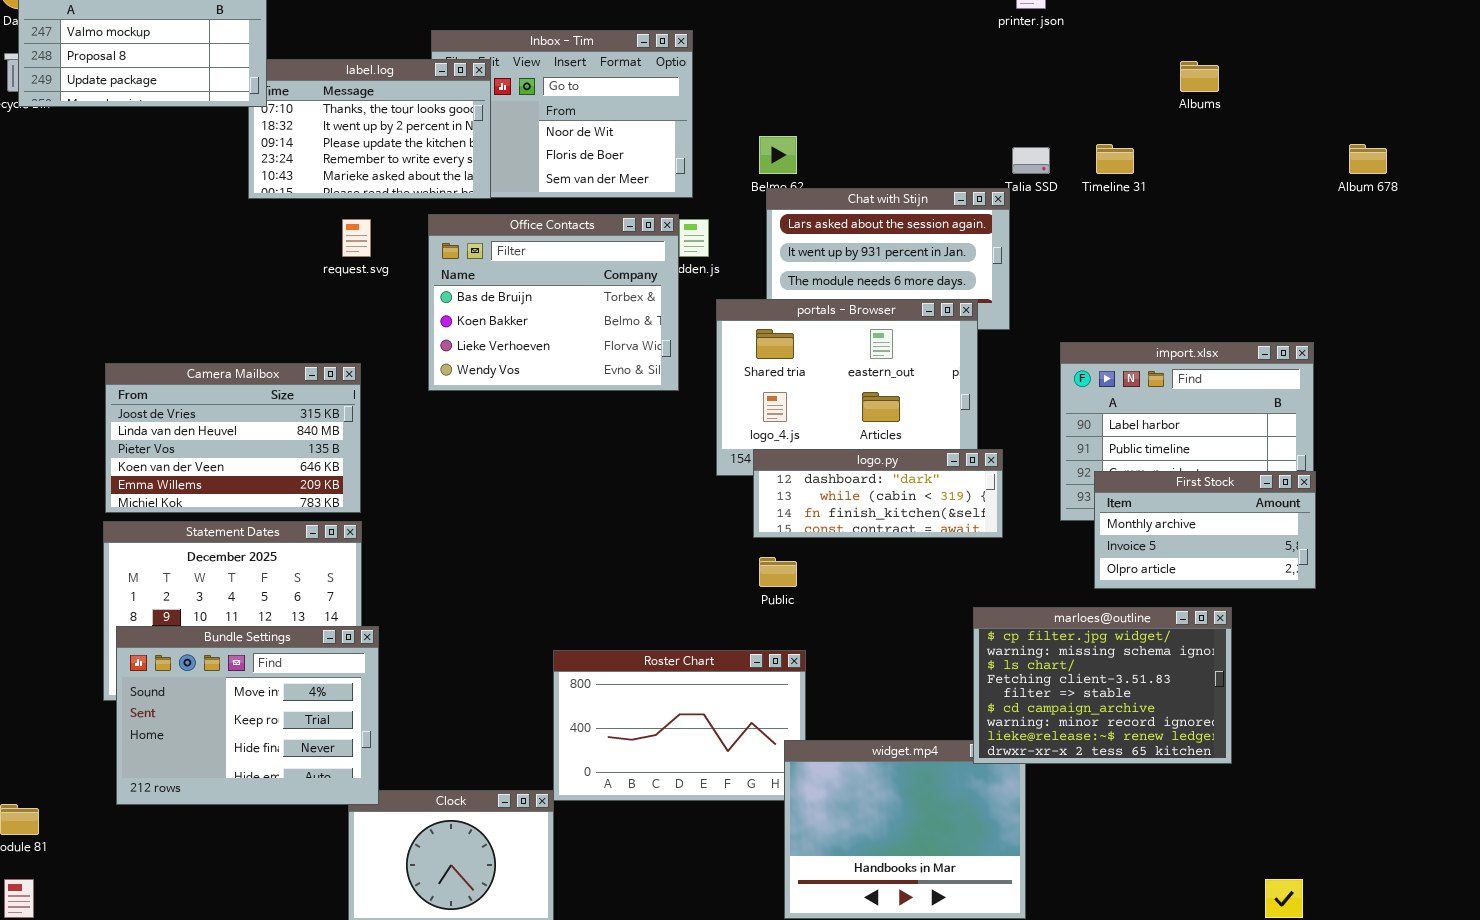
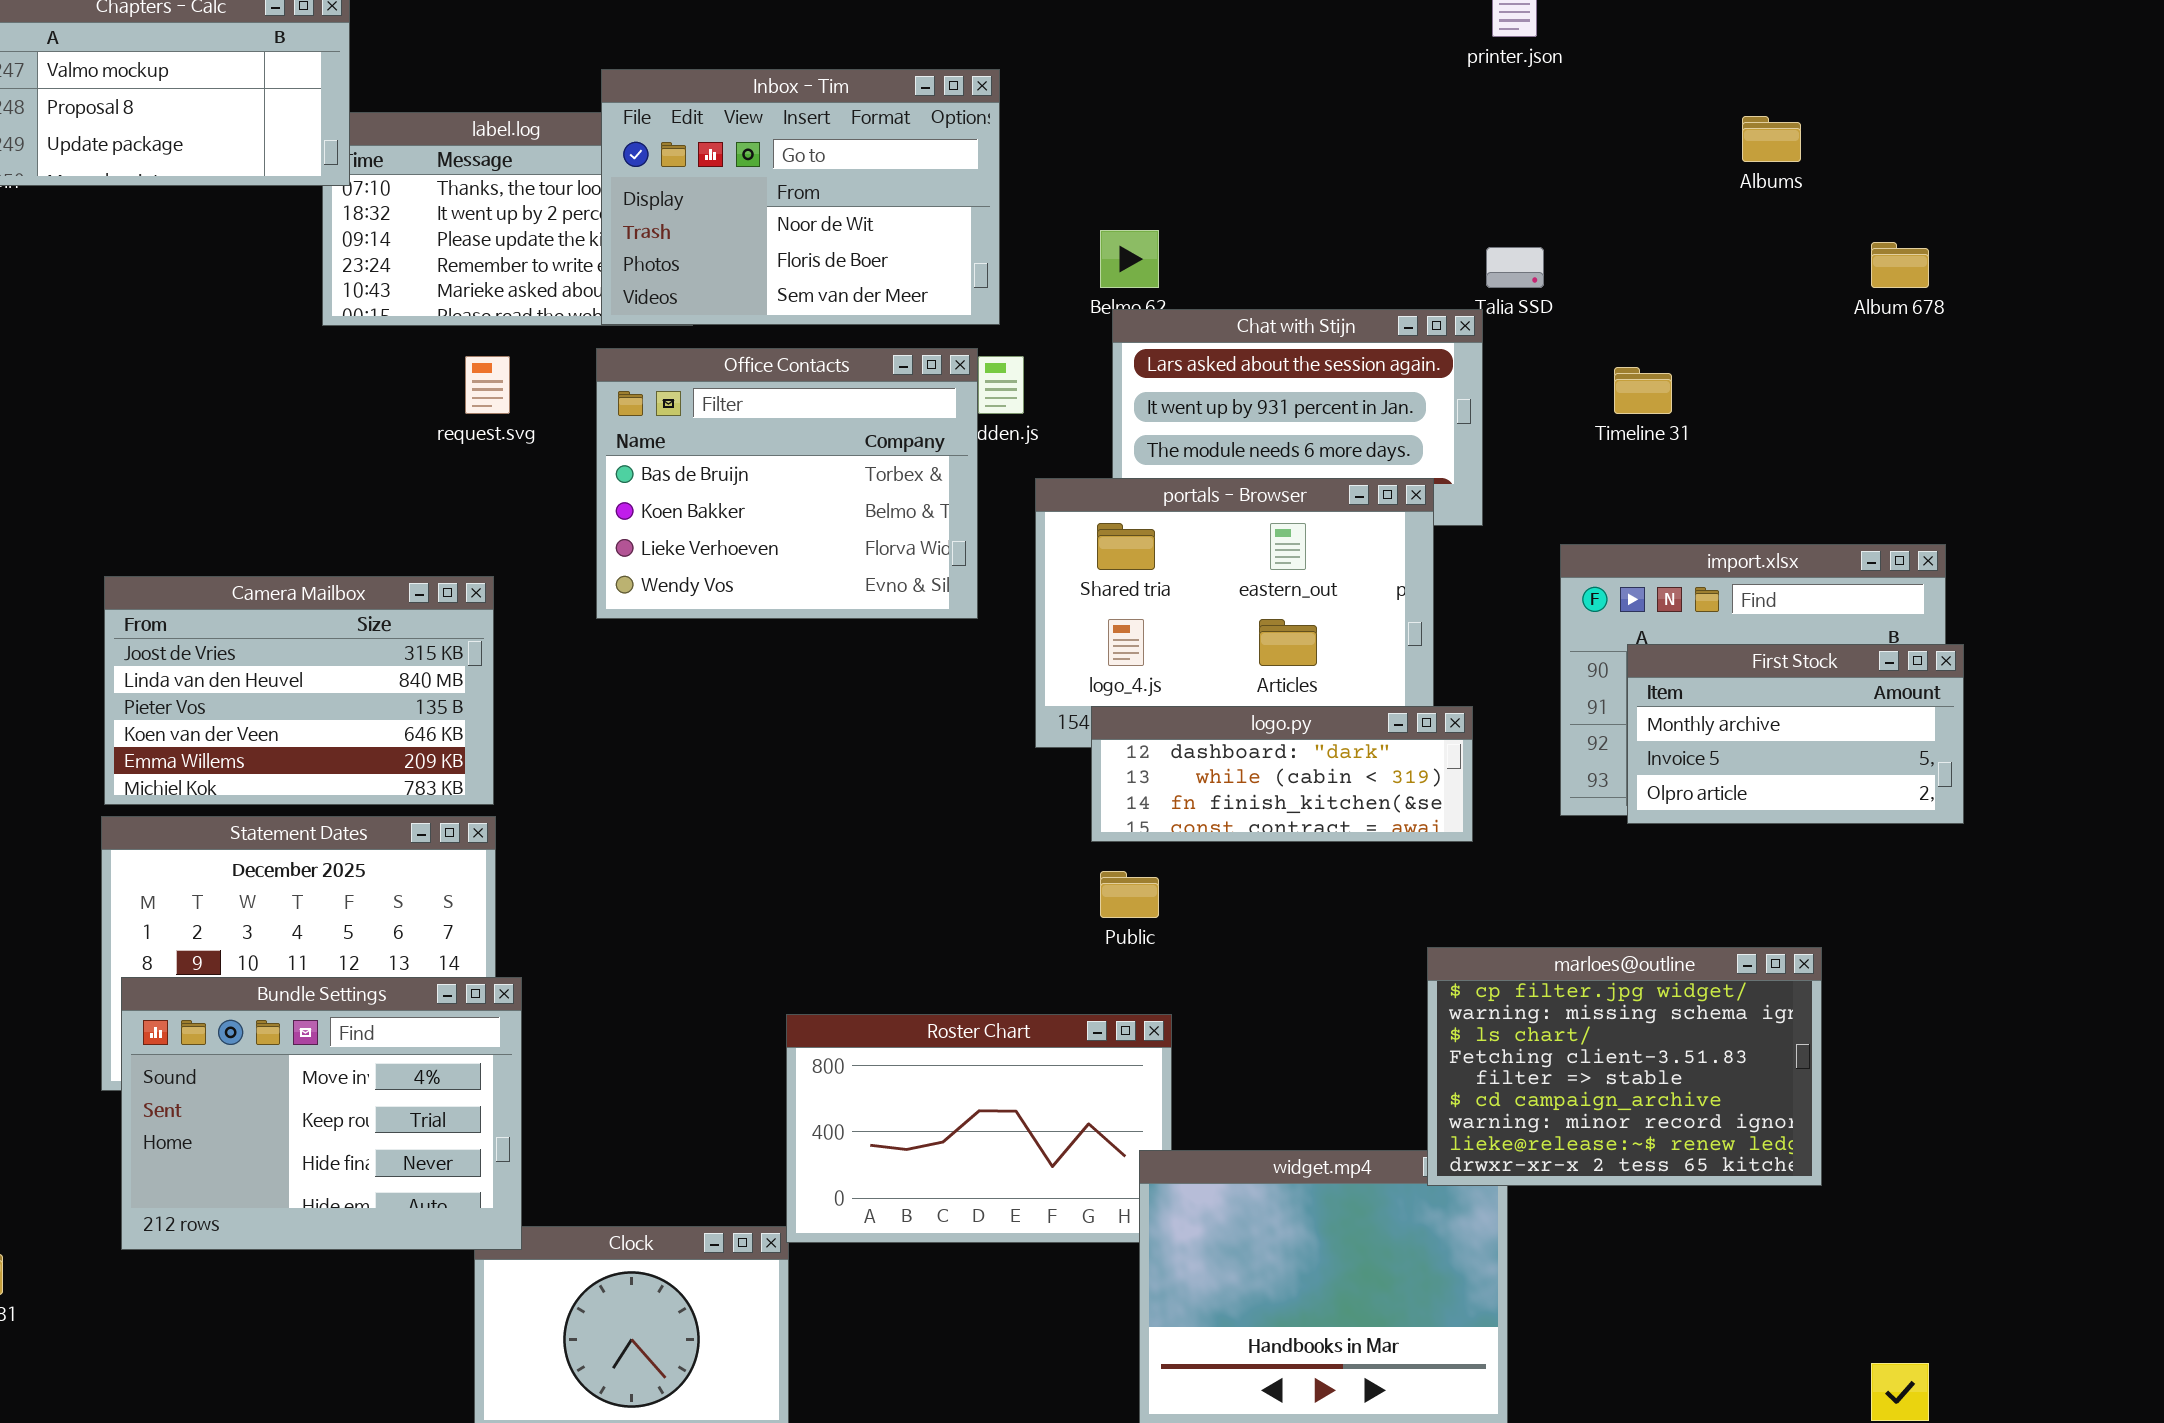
Inbox - Tim: [431,30,693,198] -> [601,69,1000,325], raised
Timeline 31: [1096,144,1134,174] -> [1614,367,1672,414], moved
Album 678: [1349,144,1387,174] -> [1871,242,1929,288], moved
First Stock: [1094,471,1316,589] -> [1627,644,1964,824], moved

